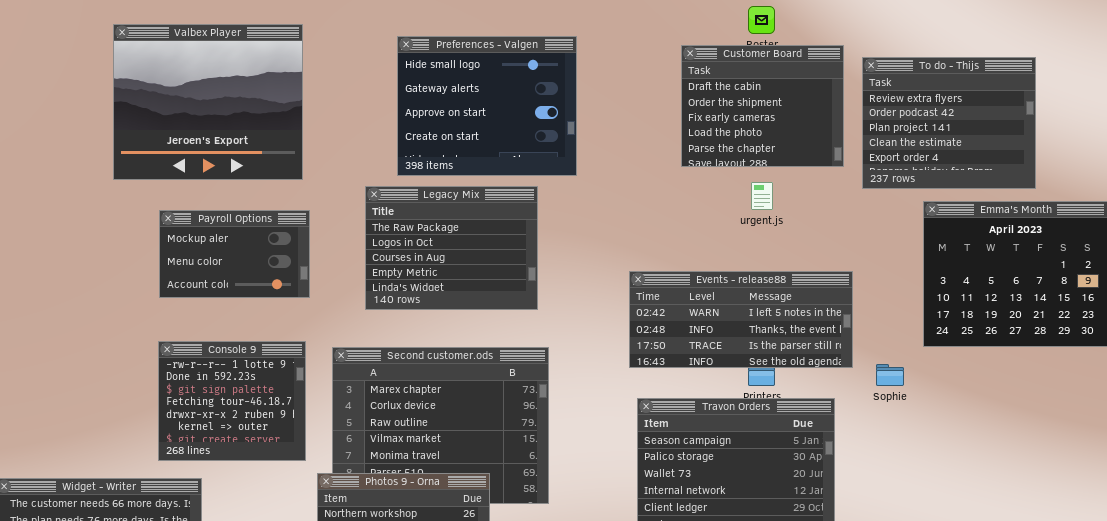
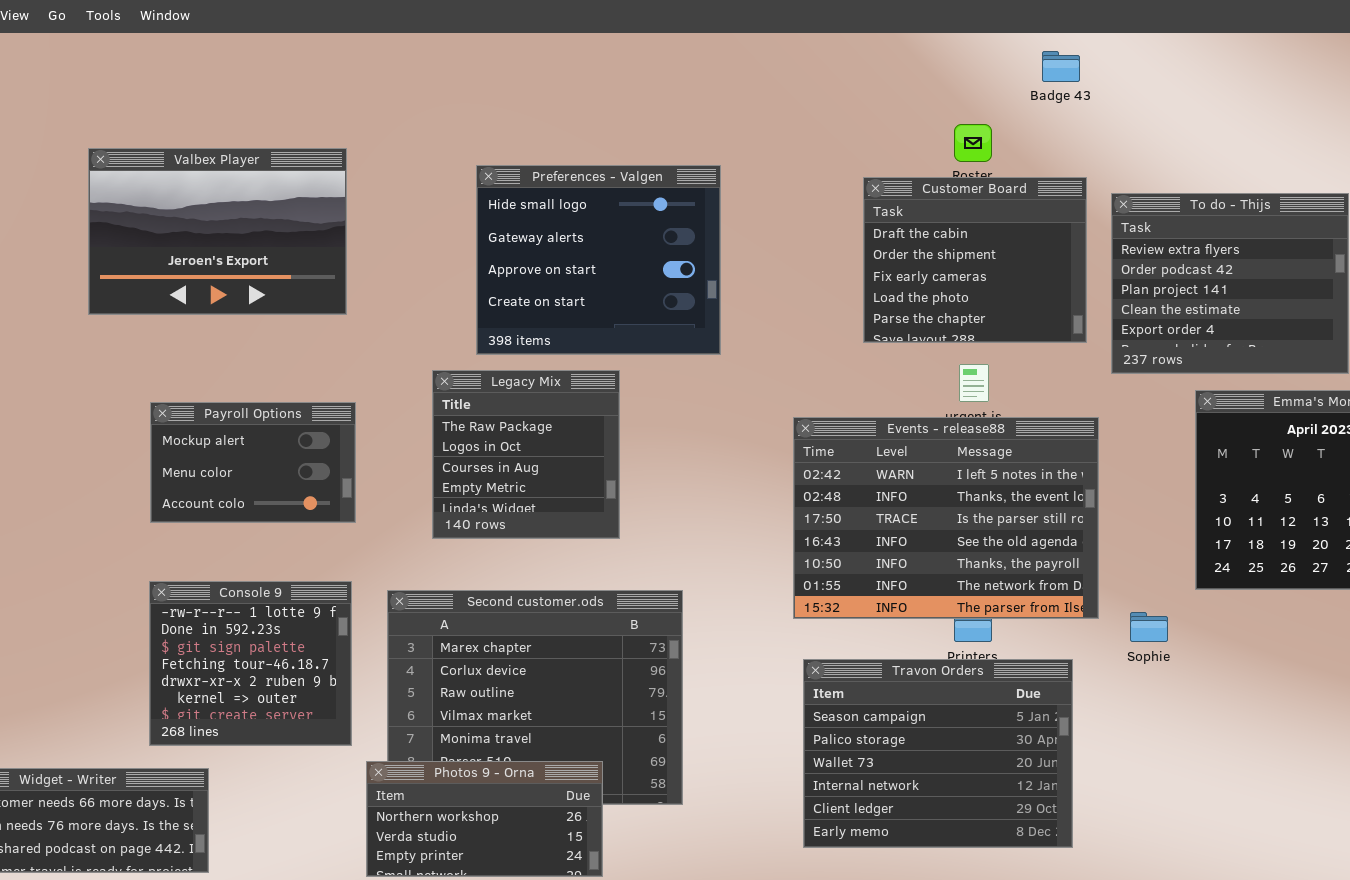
Valbex Player: [113,24,303,180] -> [88,148,347,315], resized
Legacy Mix: [365,186,538,310] -> [432,370,620,539], resized
Events - release88: [629,271,853,368] -> [793,417,1099,619], resized

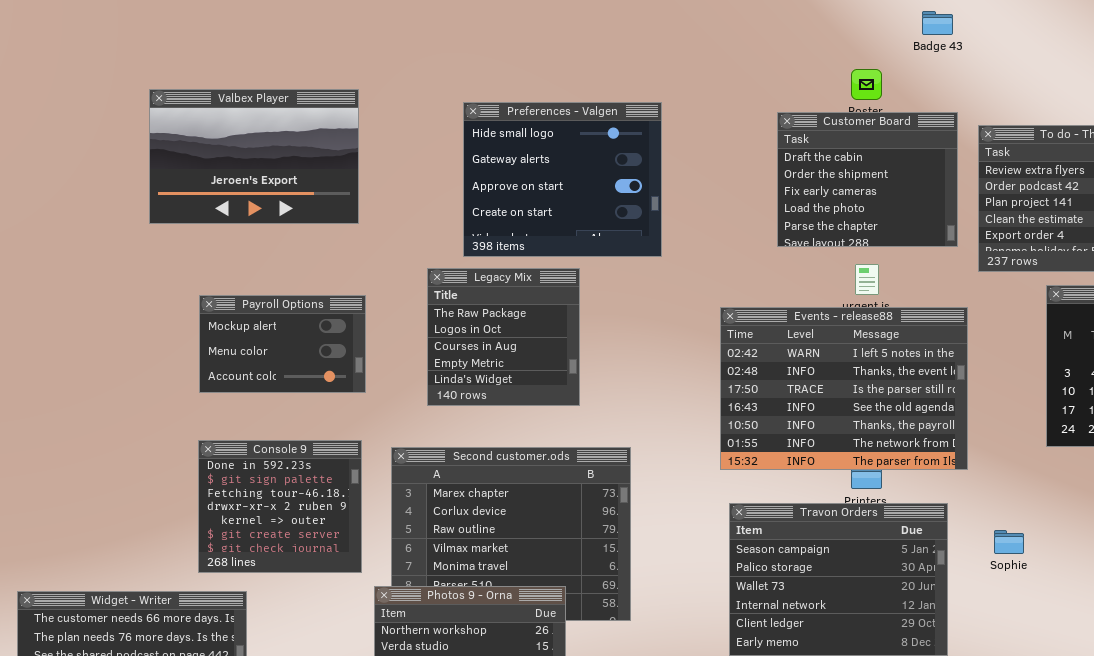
Console 9: [149,581,352,746] -> [198,440,362,573], scrolled down 1 row
Sophie: [1130,612,1168,642] -> [994,530,1024,554], moved

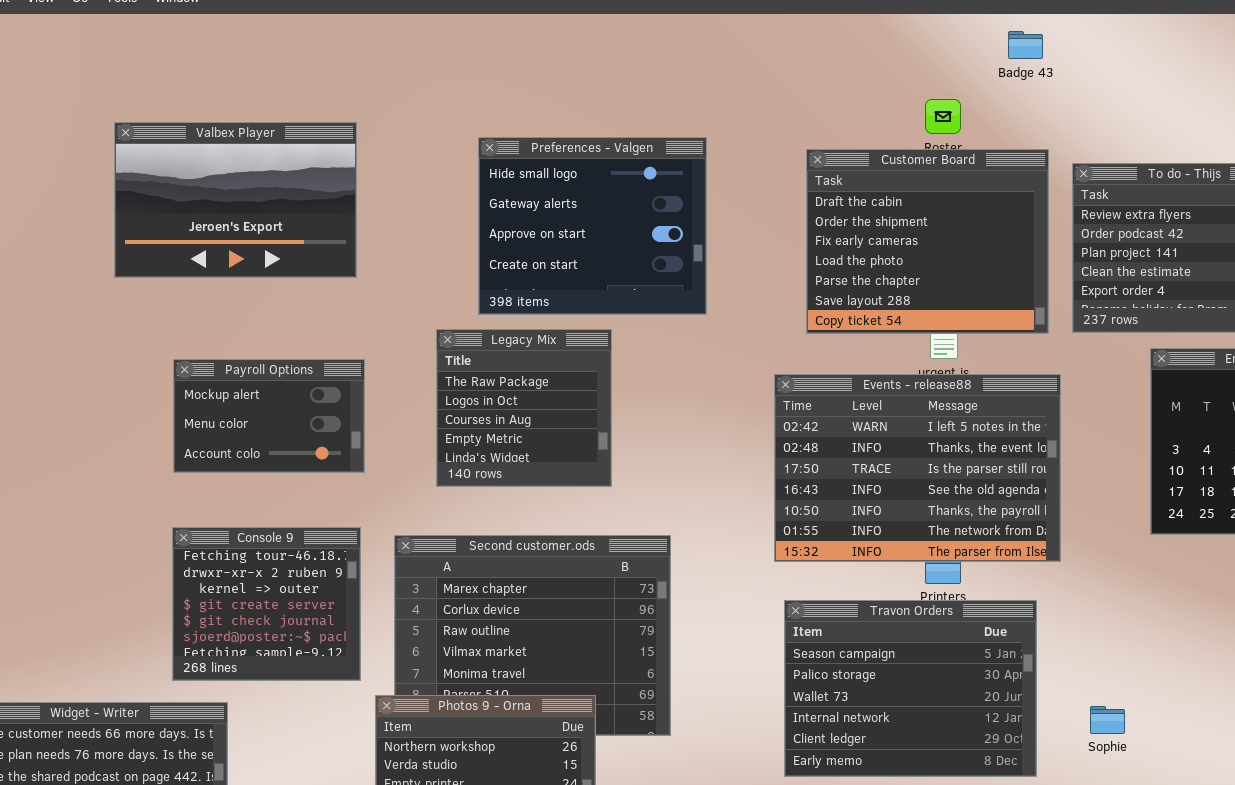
Customer Board: [777,112,958,247] -> [806,149,1049,334], resized
Console 9: [198,440,362,573] -> [172,527,361,681], scrolled down 2 rows
Sophie: [994,530,1024,554] -> [1090,706,1125,734], moved

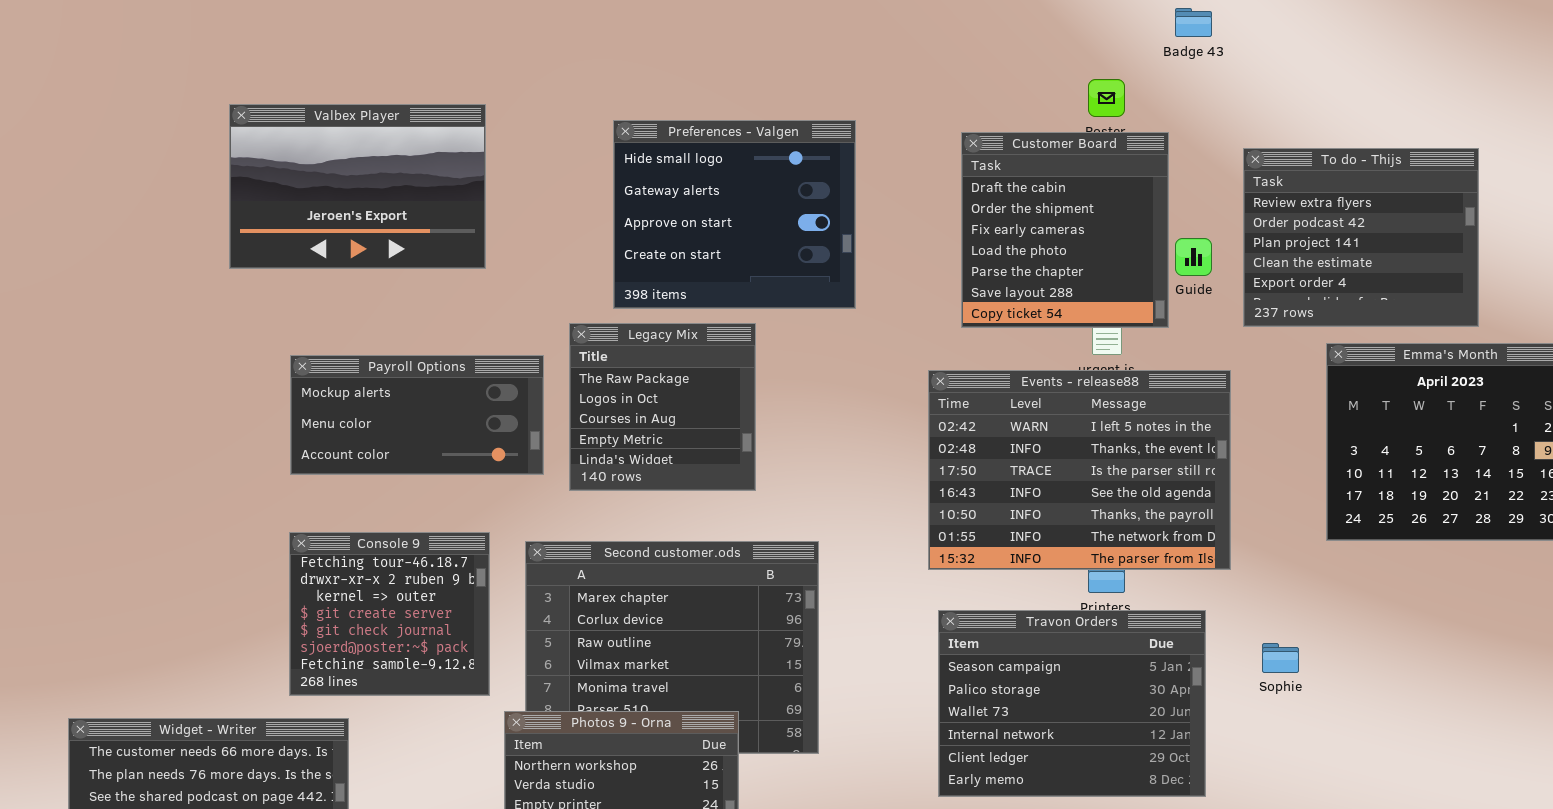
Customer Board: [806,149,1049,334] -> [961,132,1169,328], resized
Payroll Options: [173,359,365,473] -> [290,355,544,475], resized
Sophie: [1090,706,1125,734] -> [1262,643,1299,673], moved

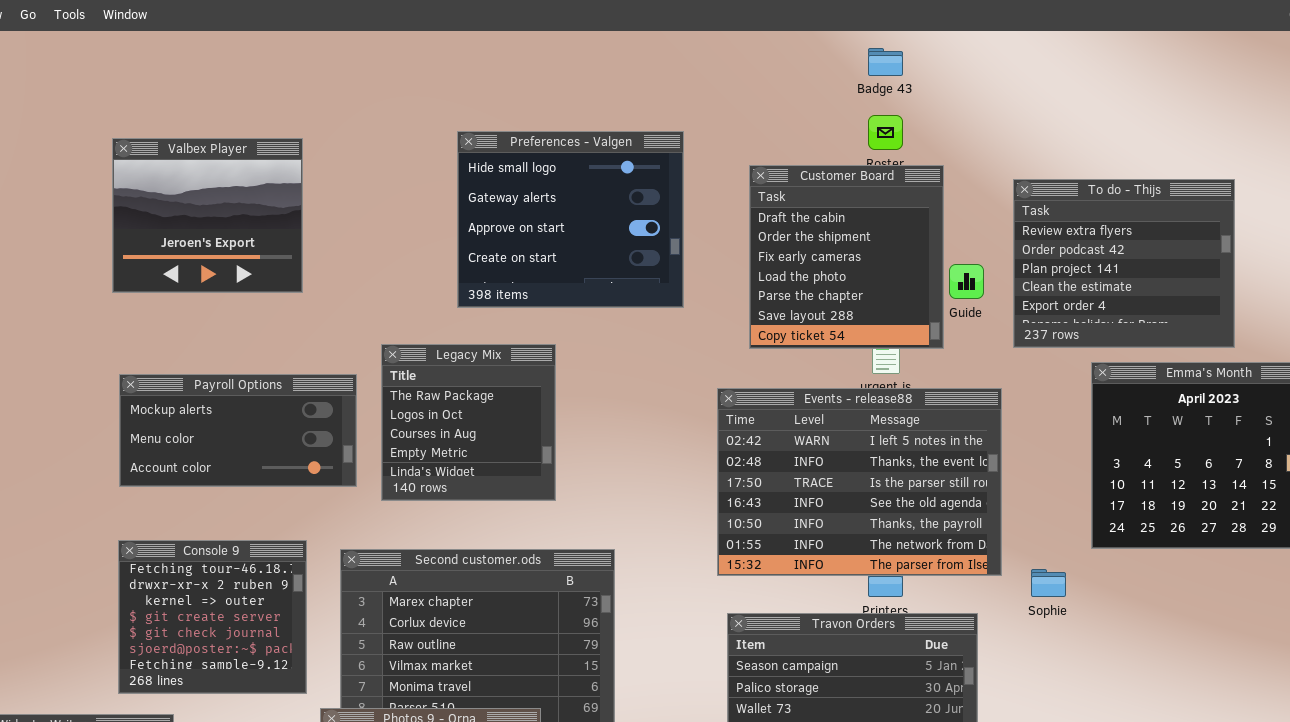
Badge 43: [1175,8,1212,37] -> [868,48,903,76], moved
Valbex Player: [229,104,486,269] -> [112,138,303,293], resized
Preferences - Valgen: [613,120,856,309] -> [457,131,684,308], moved
Sophie: [1262,643,1299,673] -> [1031,569,1066,597], moved

